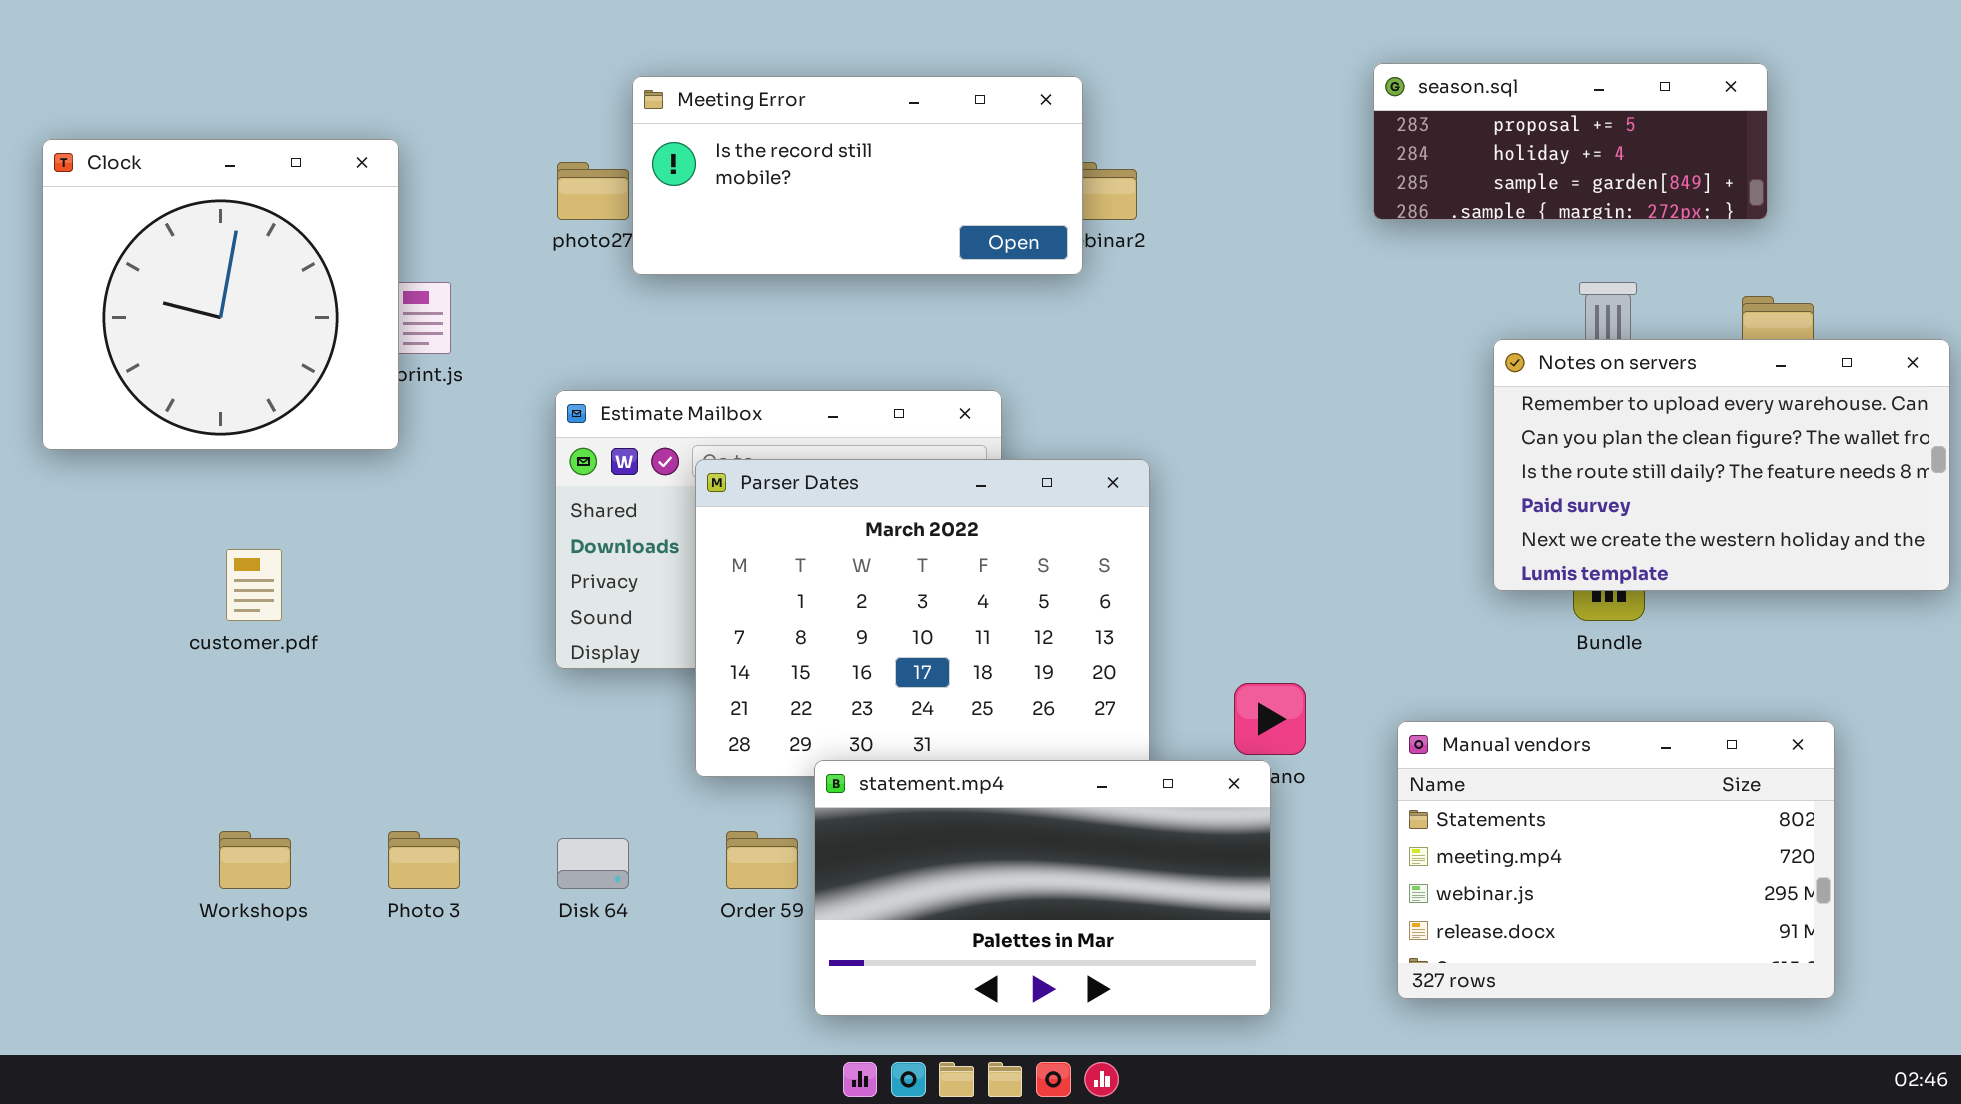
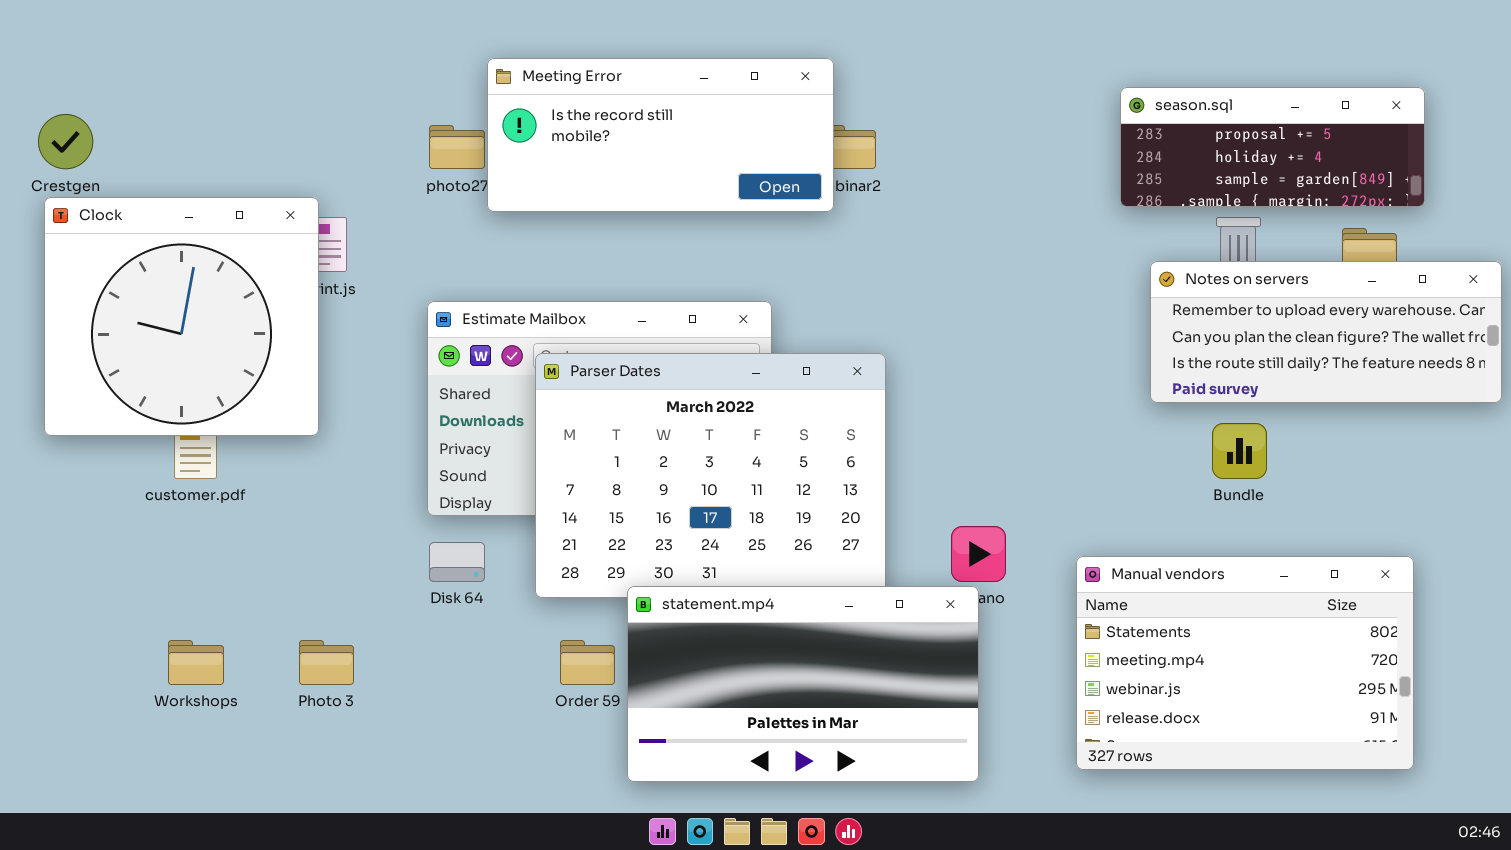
season.sql: [1373,63,1768,220] -> [1120,87,1425,207], moved
Clock: [42,139,399,450] -> [44,197,319,436], moved
Notes on servers: [1493,339,1950,591] -> [1150,261,1502,403], resized
Disk 64: [557,838,629,889] -> [429,542,485,582], moved

